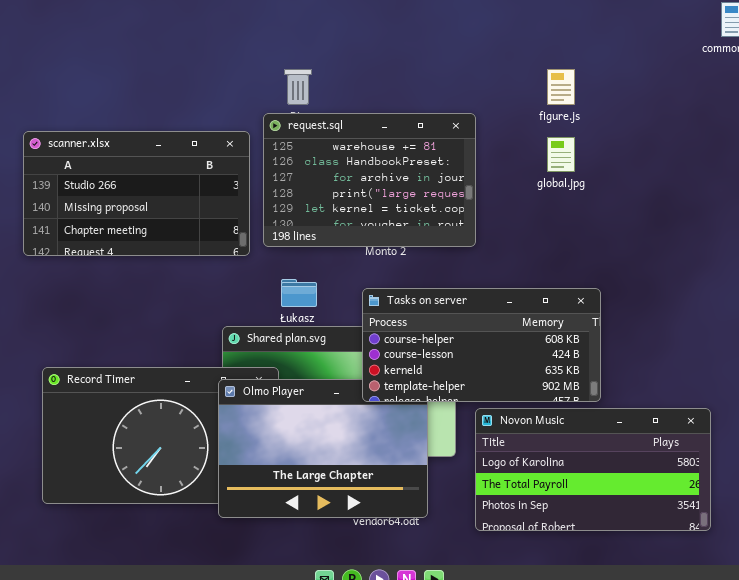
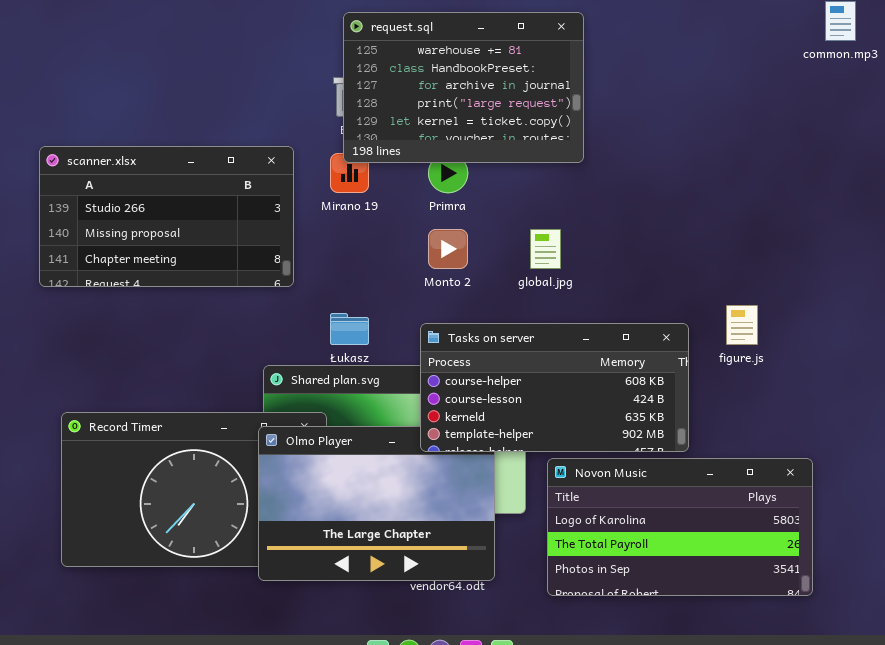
figure.js: [547,69,575,105] -> [726,305,758,345], moved
request.sql: [263,113,476,247] -> [343,12,584,163], moved
global.jpg: [547,137,575,172] -> [530,229,561,269], moved

